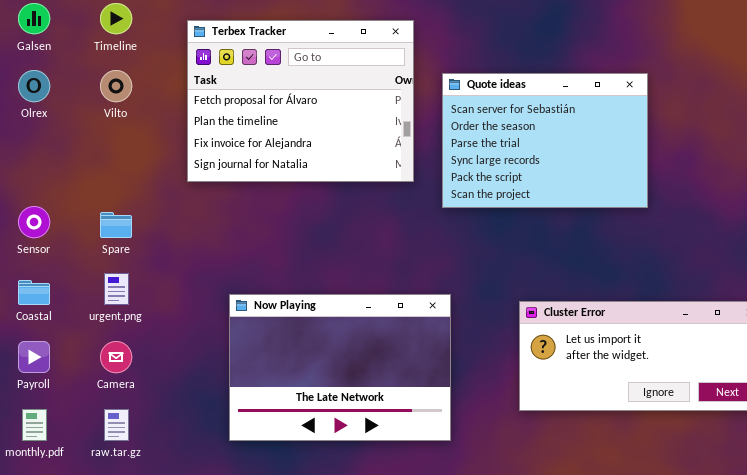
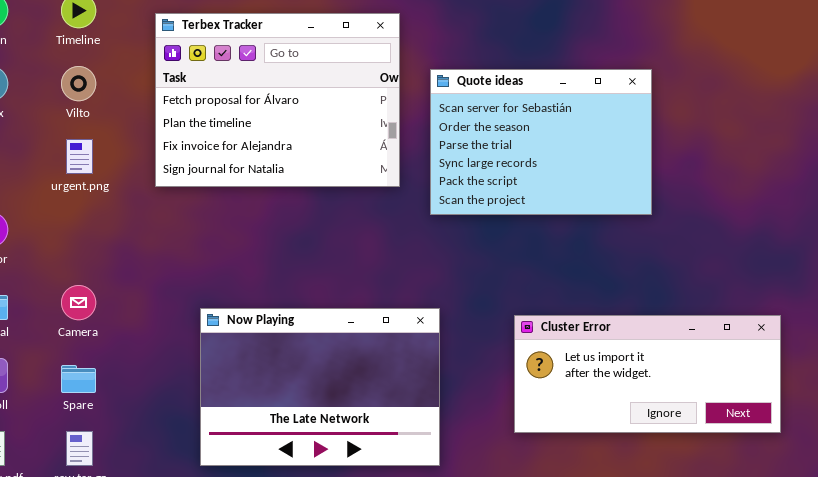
Spare: [100,212,132,238] -> [61,365,96,393], moved
urgent.png: [104,273,129,305] -> [66,139,93,174], moved
Camera: [100,341,132,373] -> [61,285,96,320], moved

